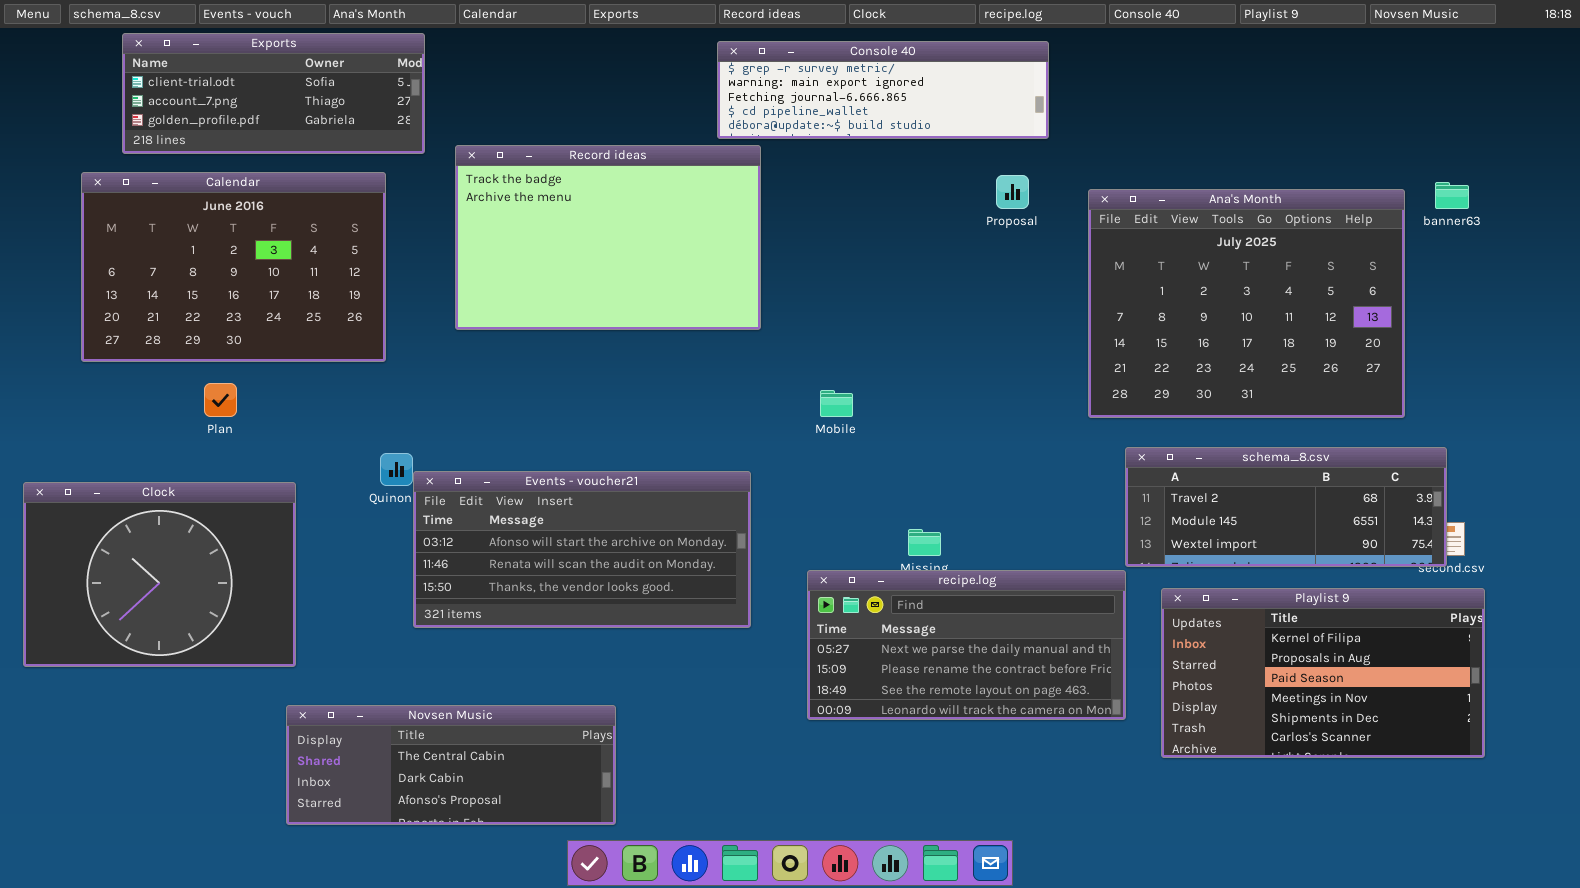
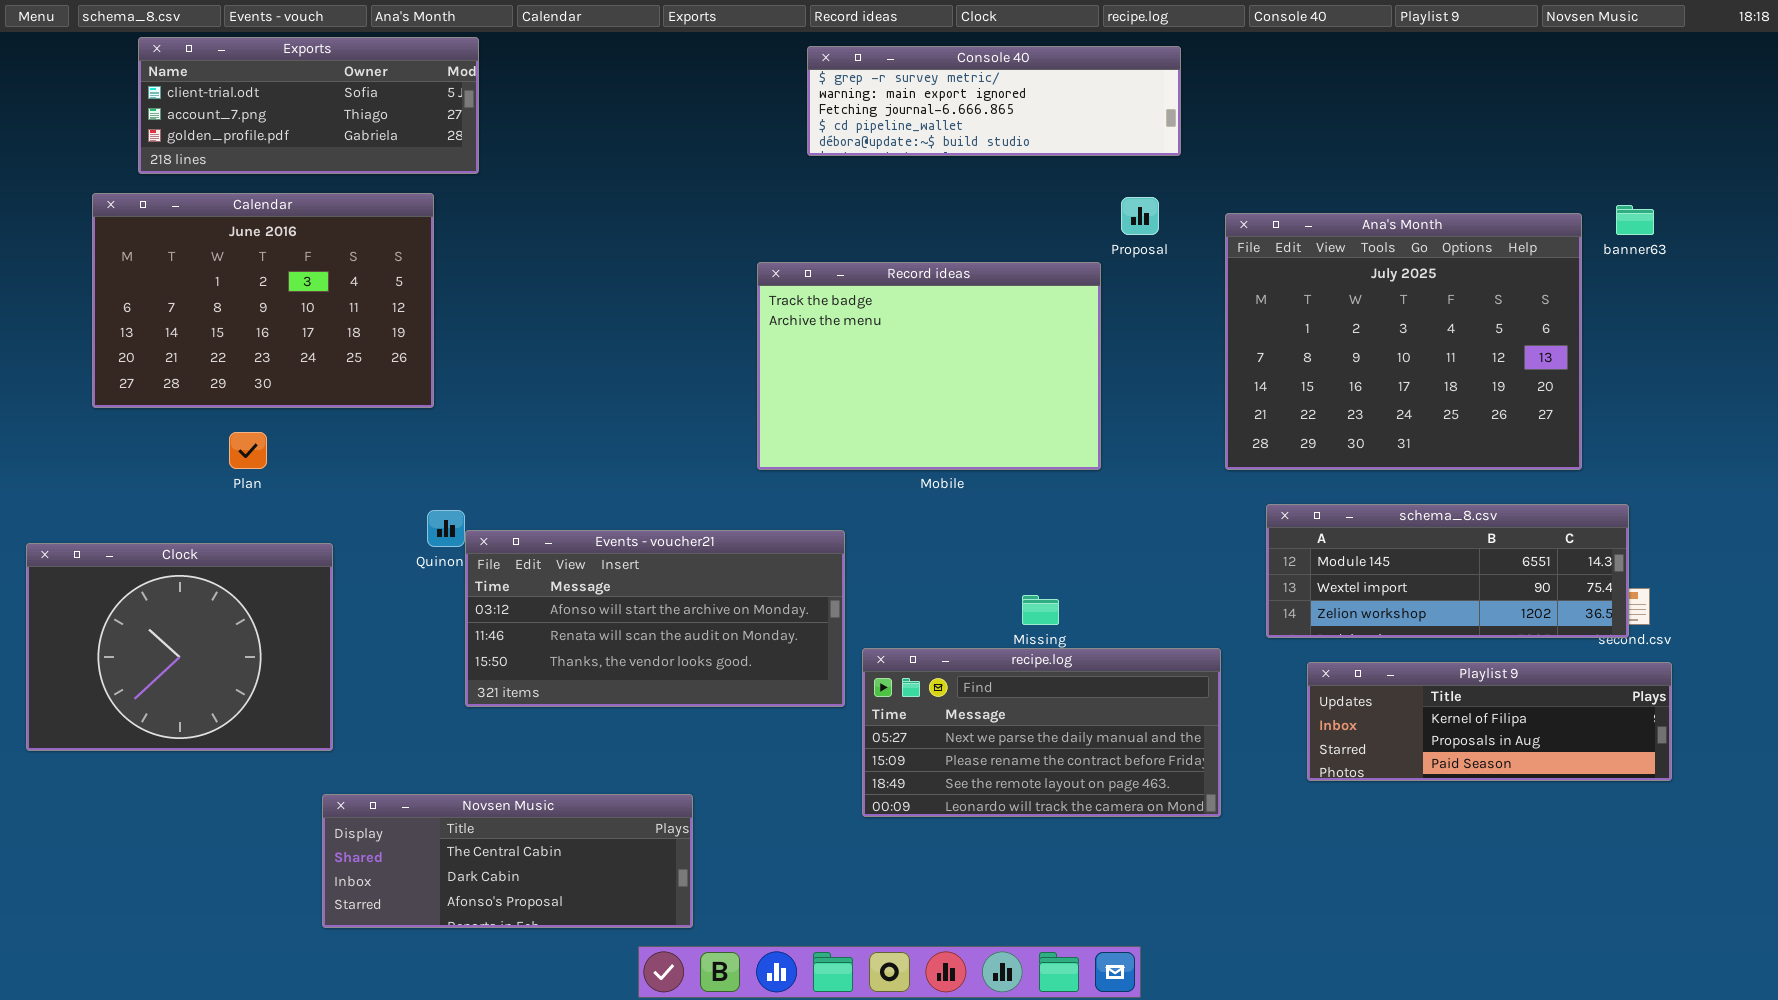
Record ideas: [455,145,761,330] -> [757,262,1101,470], moved
schema_8.csv: [1125,447,1447,567] -> [1266,504,1629,638], scrolled down 1 row
recipe.log: [807,570,1126,720] -> [862,648,1221,817], moved
Playlist 9: [1161,588,1485,758] -> [1307,662,1672,781], resized

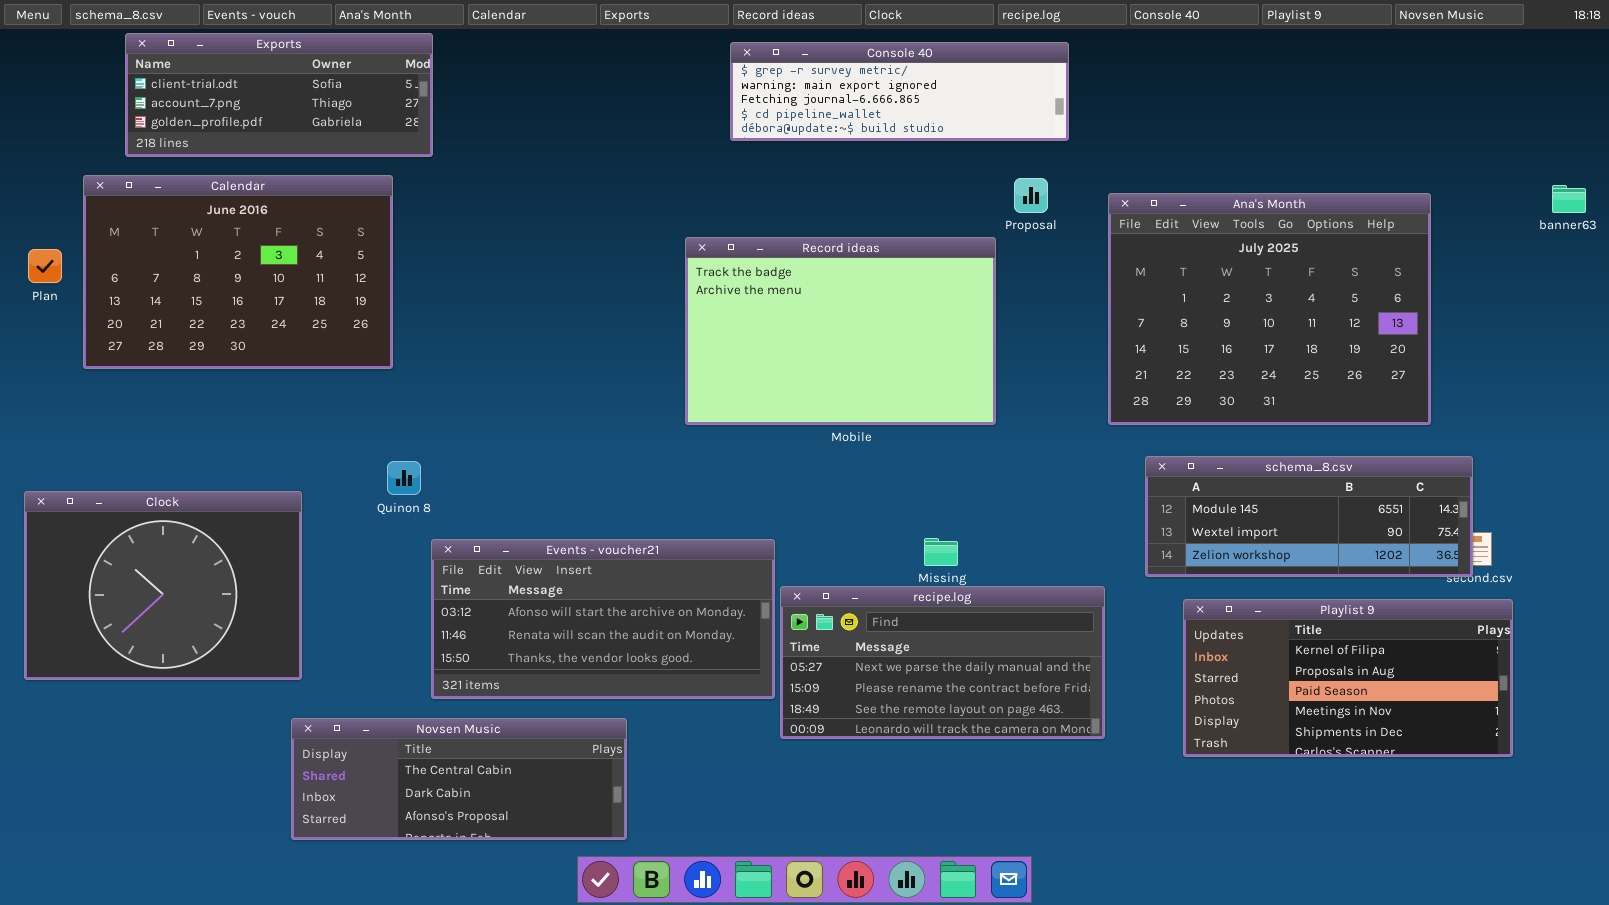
banner63: [1616,205,1654,235] -> [1552,185,1586,213], moved
Plan: [229,432,267,469] -> [28,249,62,283], moved
Events - voucher21: [465,530,845,707] -> [431,539,775,699], moved
Playlist 9: [1307,662,1672,781] -> [1183,599,1513,757], resized

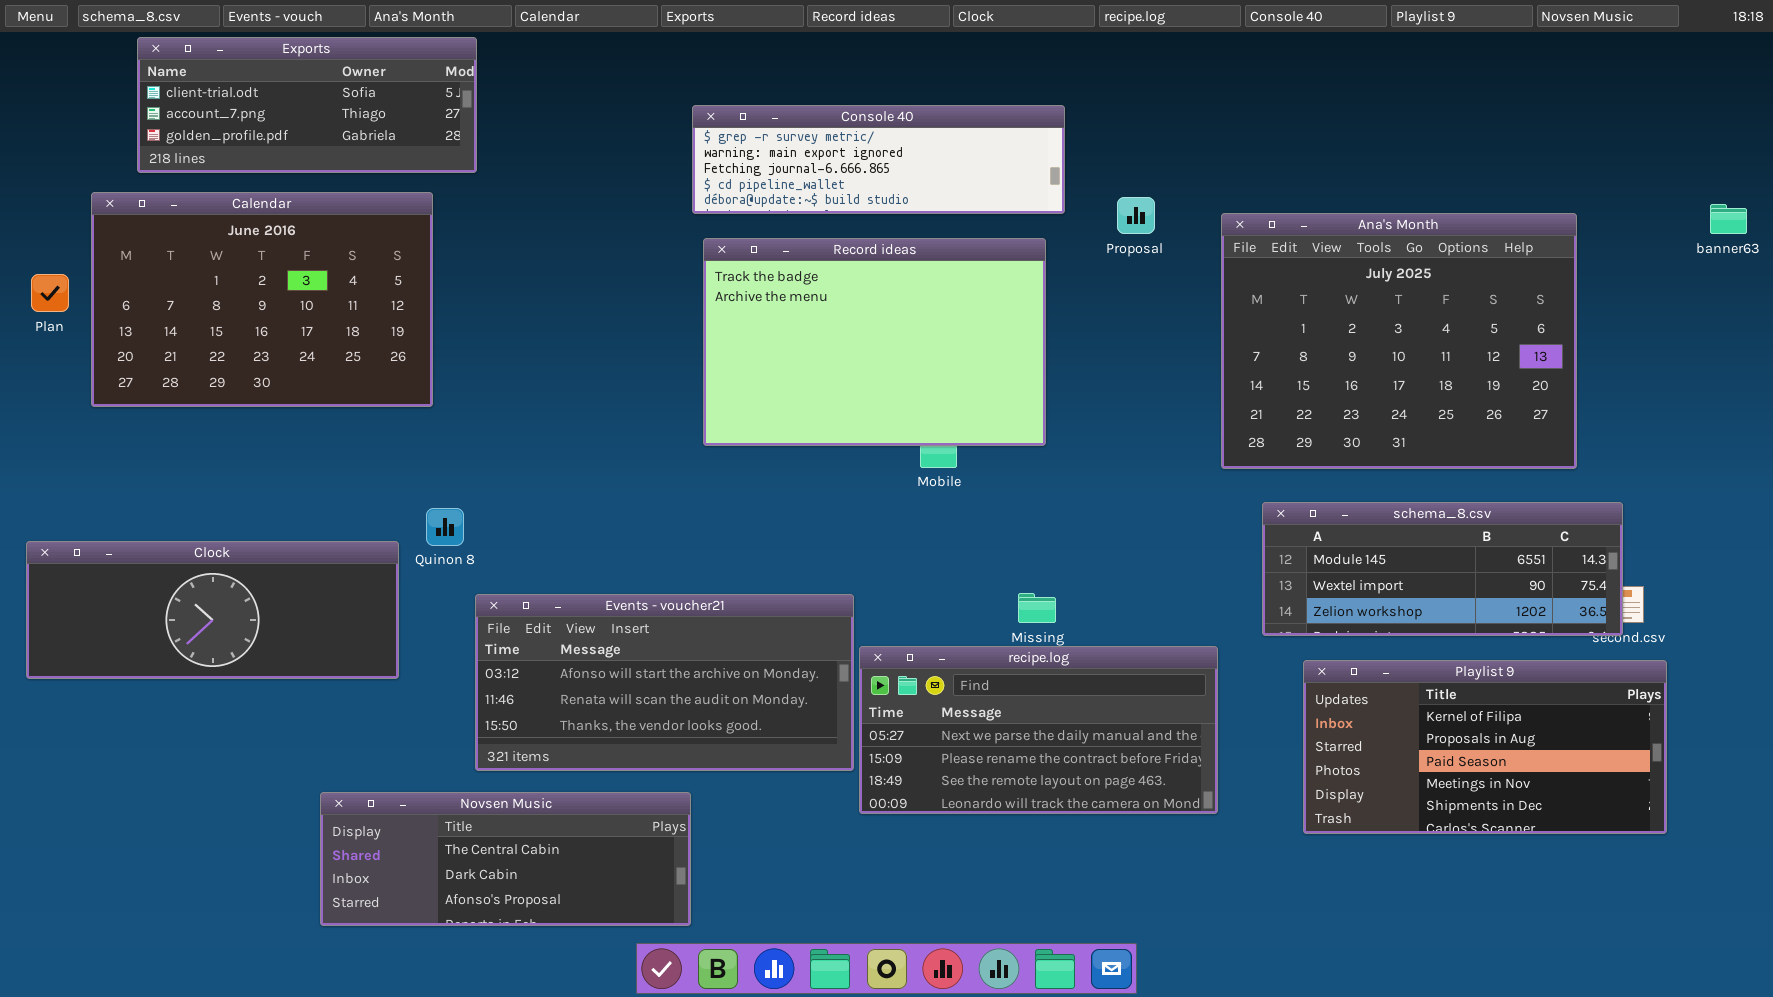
Console 40: [730,42,1069,141] -> [692,105,1065,214], moved
Record ideas: [685,237,996,425] -> [703,238,1046,446], moved
Clock: [24,491,302,680] -> [26,541,399,679], resized

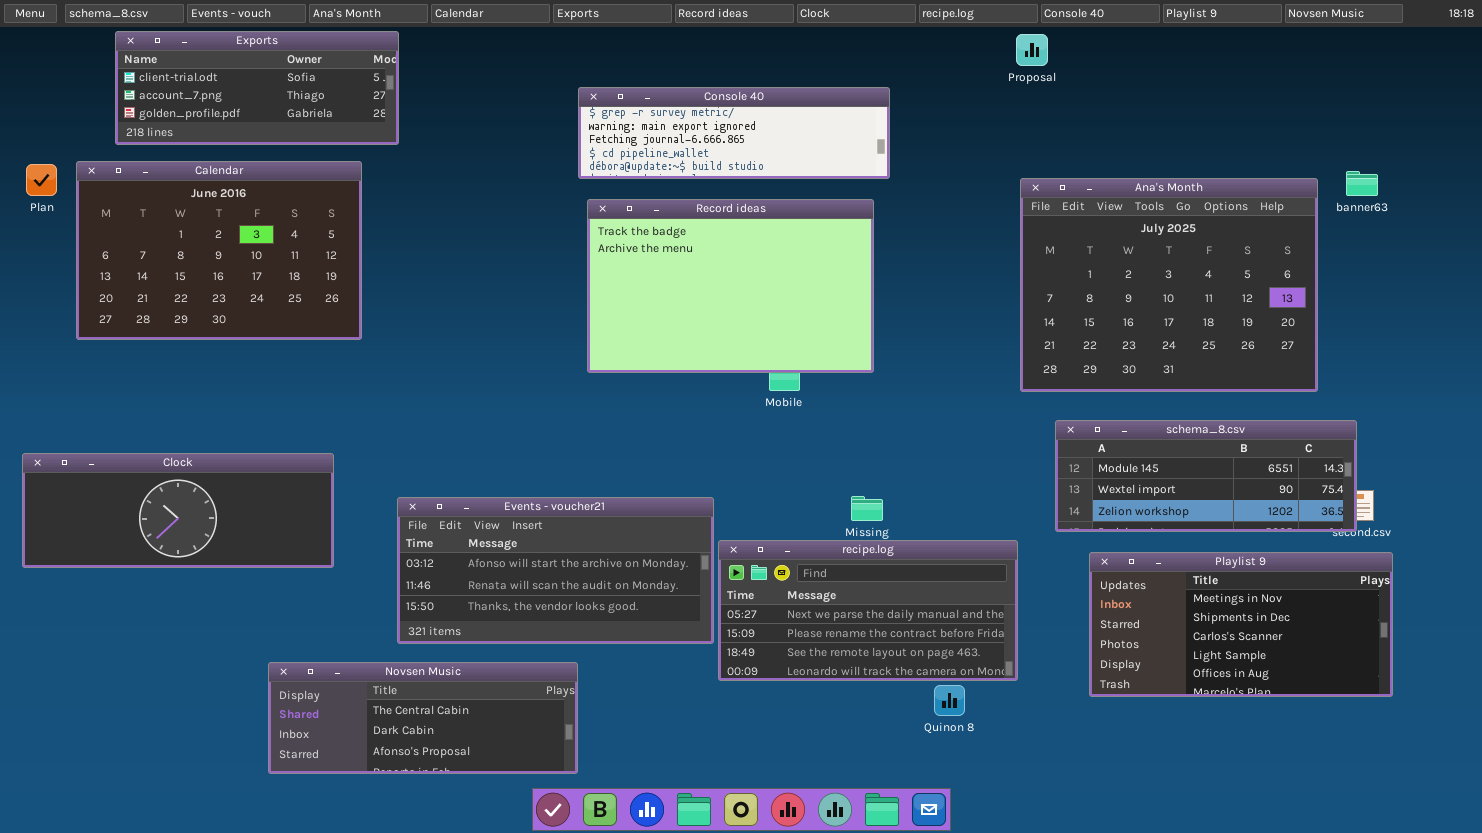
Proposal: [1117,197,1155,234] -> [1016,34,1048,66], moved
banner63: [1710,204,1747,234] -> [1346,171,1378,196], moved
Plan: [31,274,69,312] -> [26,164,57,196], moved
Quinon 8: [426,508,464,546] -> [934,685,965,716], moved
Playlist 9: [1303,660,1667,834] -> [1089,552,1393,697], scrolled down 3 rows

